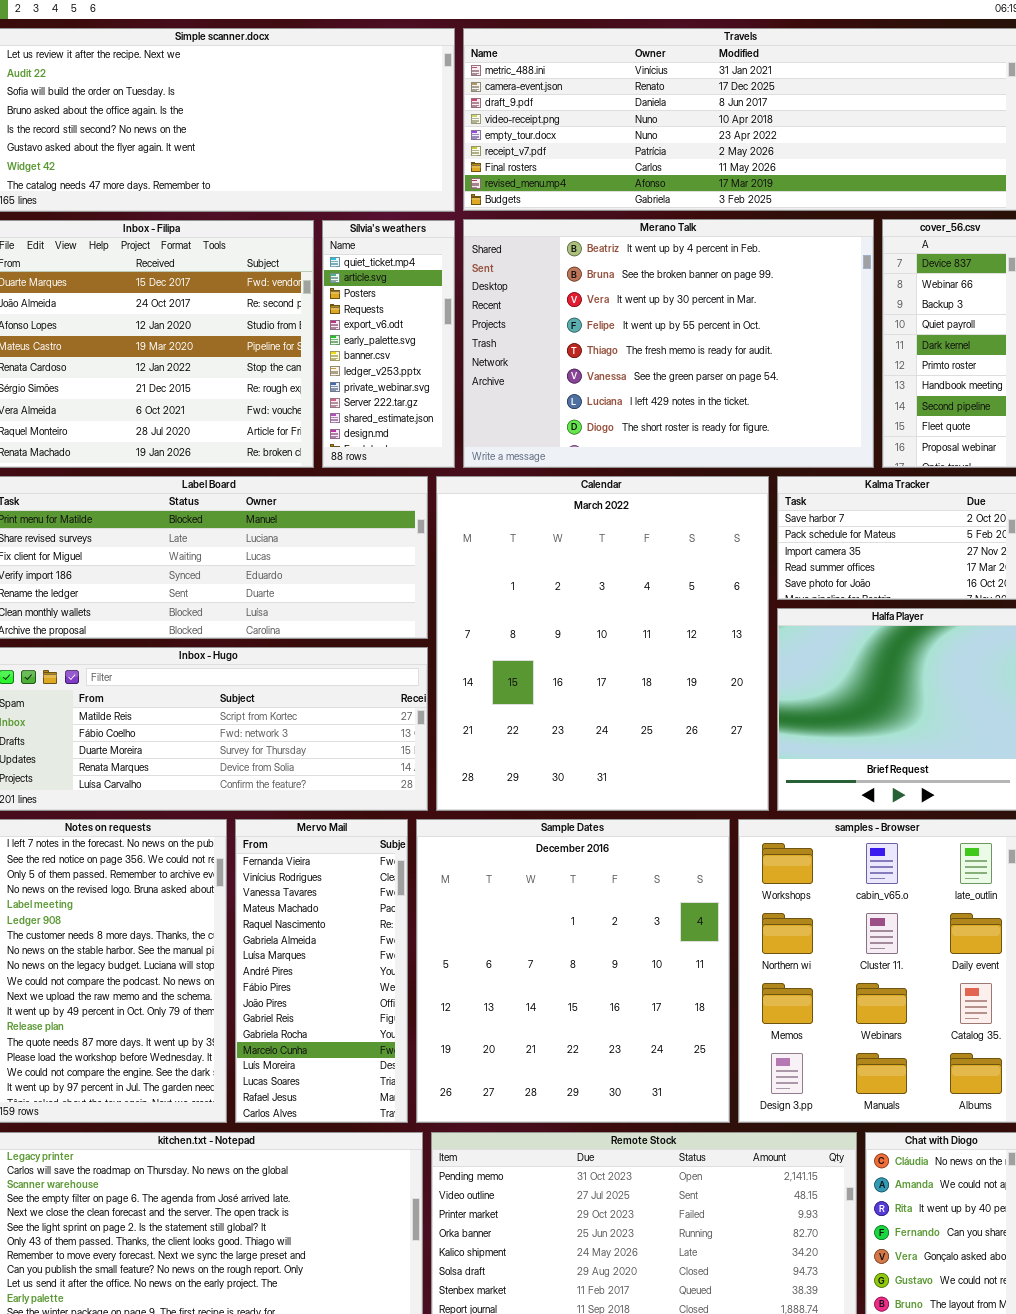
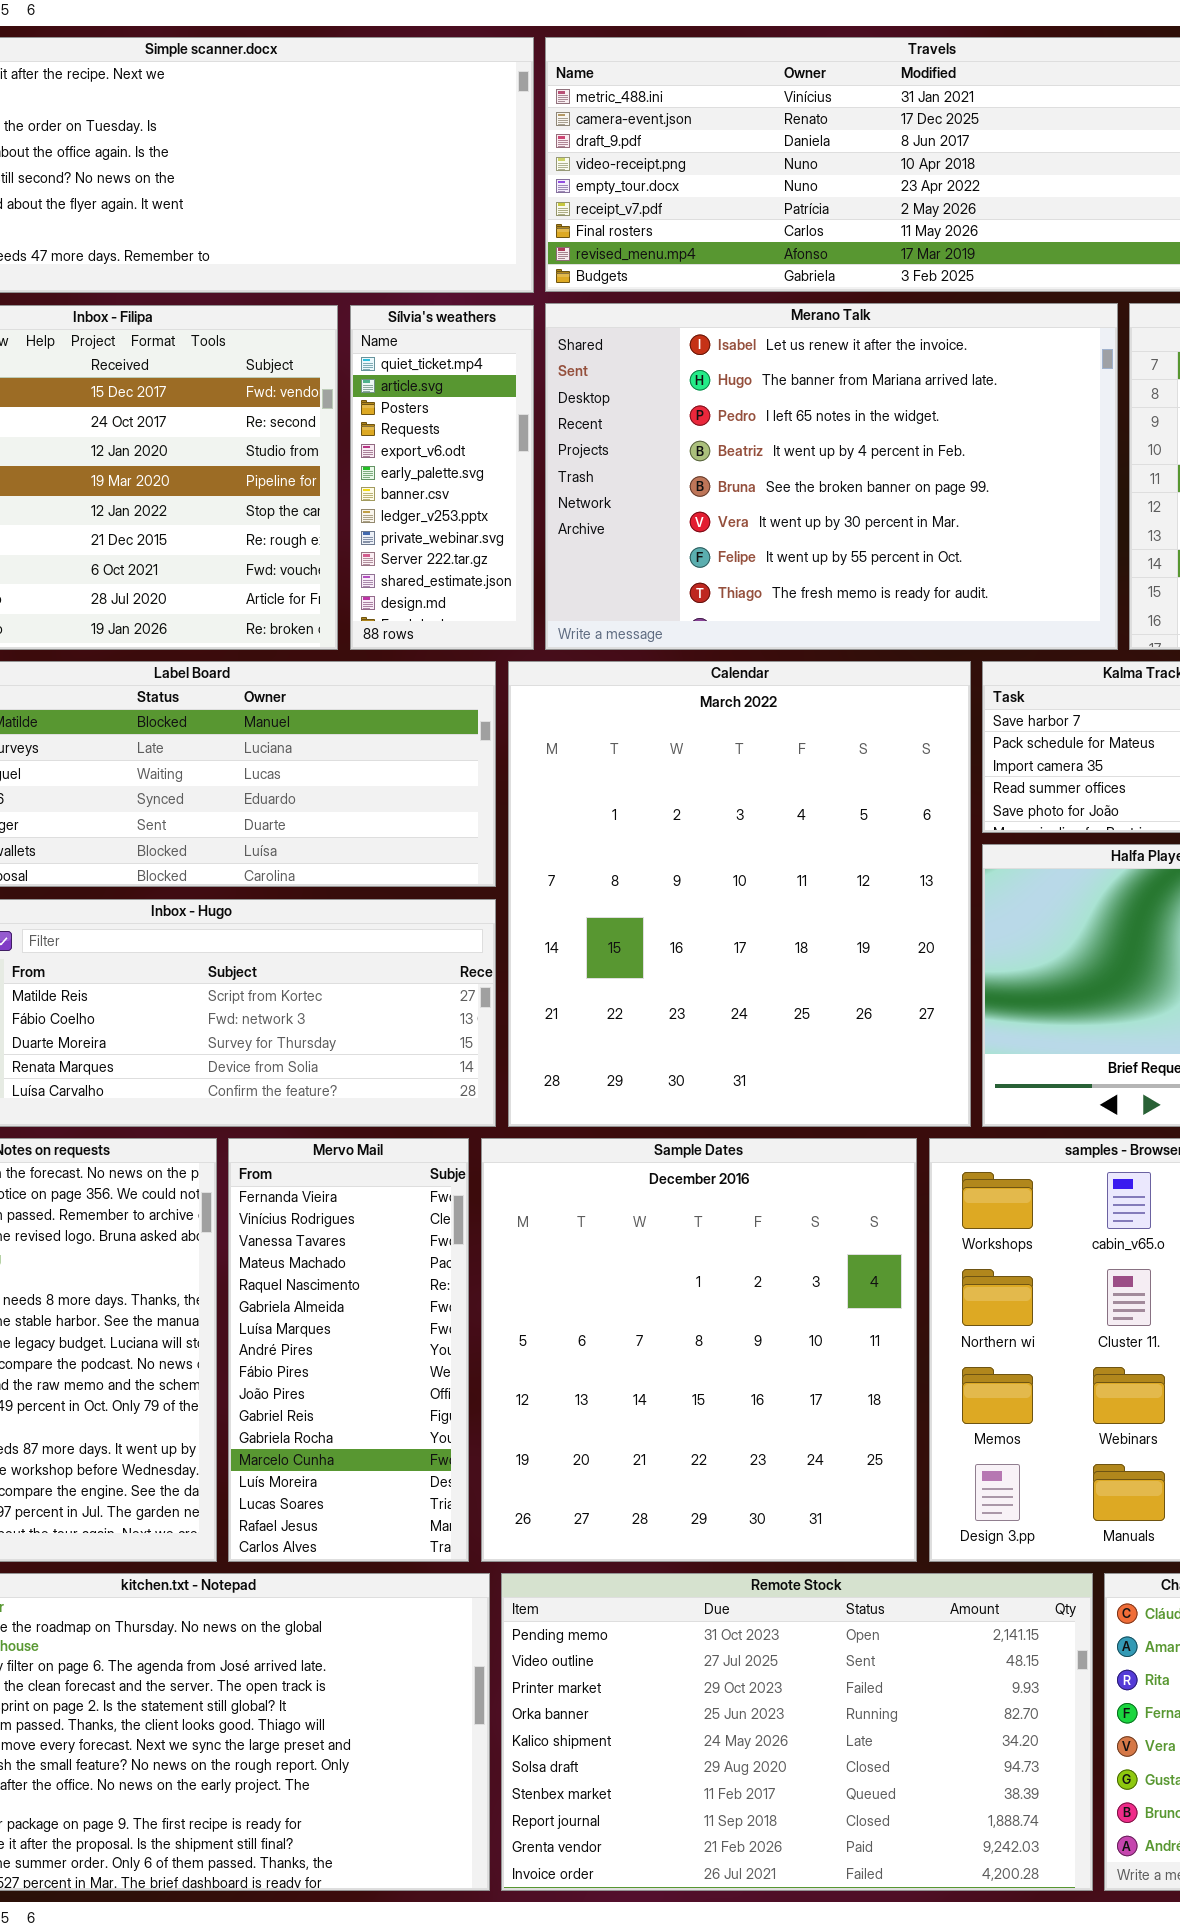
Merano Talk: [463,219,874,468] -> [545,303,1118,650], scrolled up 3 rows

